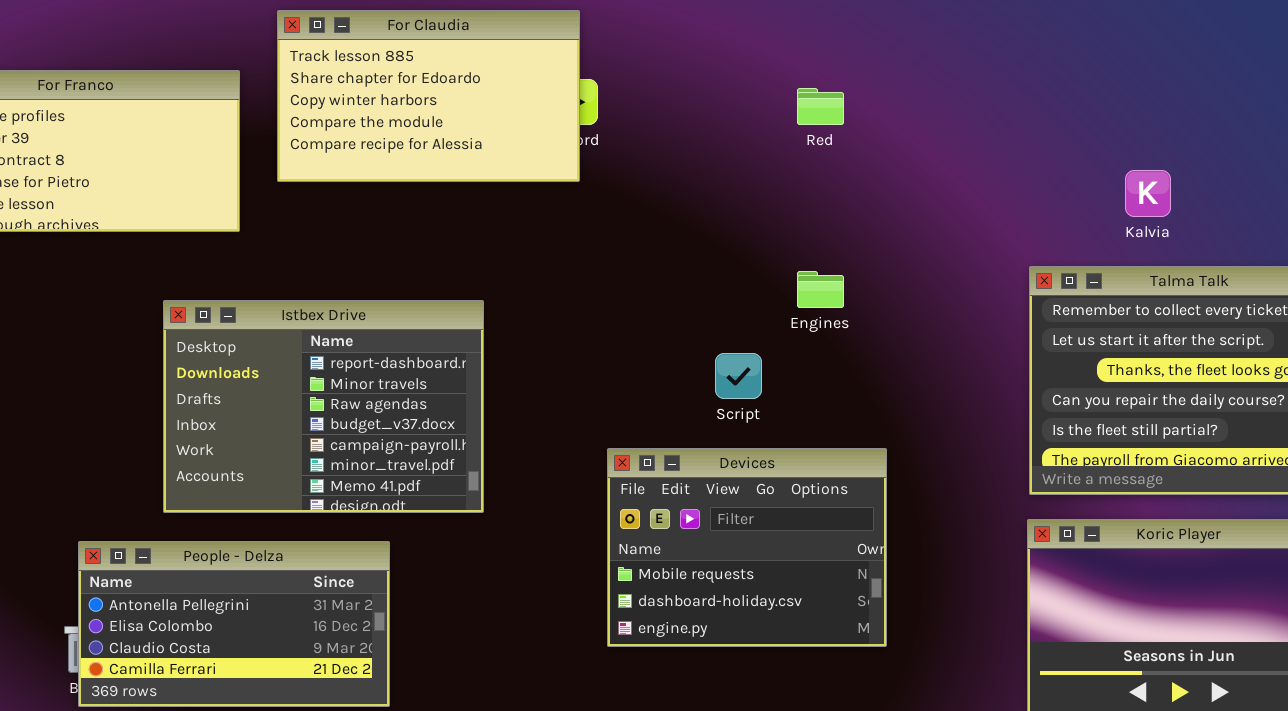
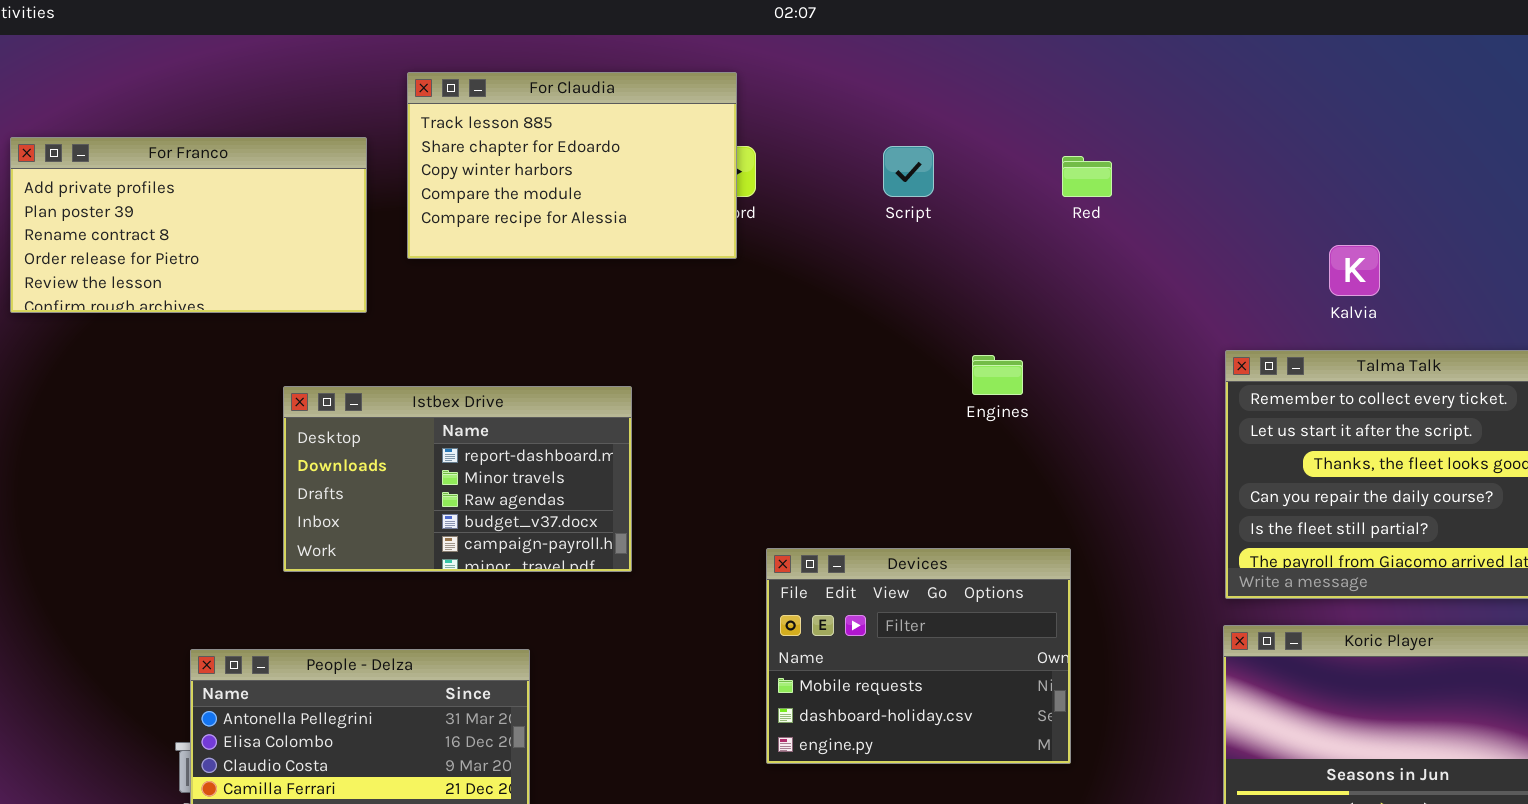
Red: [797,88,844,125] -> [1062,156,1112,197], moved
Istbex Drive: [163,300,484,513] -> [283,386,632,572], resized
Script: [715,353,762,399] -> [883,146,934,197], moved

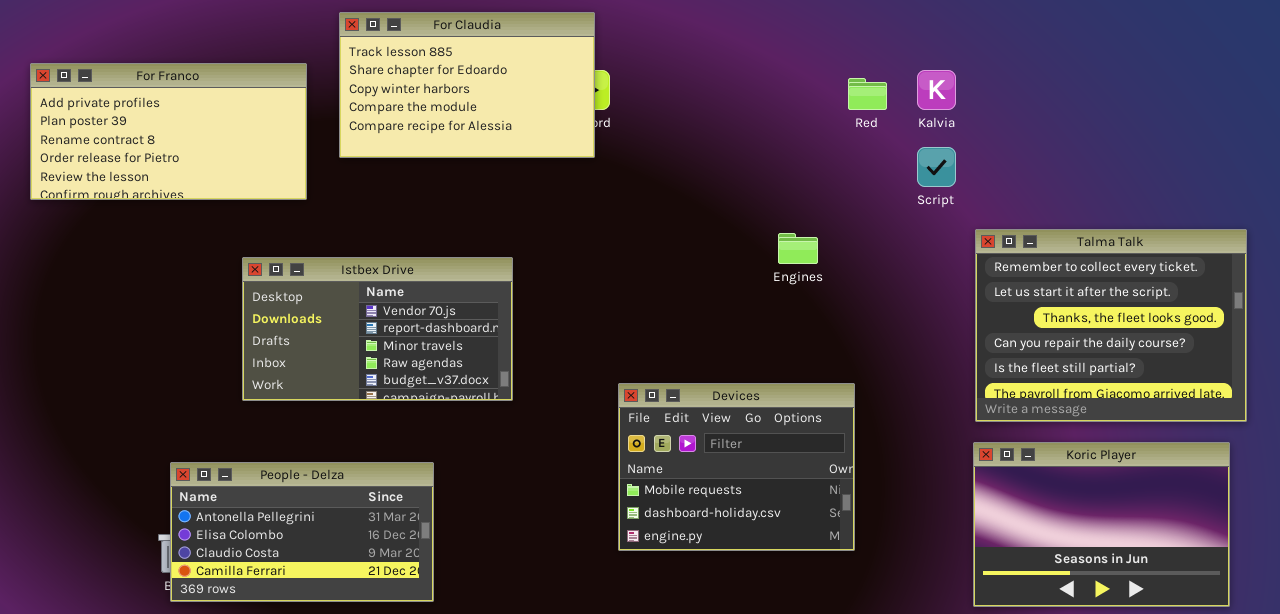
Script: [883,146,934,197] -> [917,147,956,187], moved
Kalvia: [1329,245,1380,296] -> [917,70,956,110], moved
Istbex Drive: [283,386,632,572] -> [242,257,513,401], scrolled up 1 row

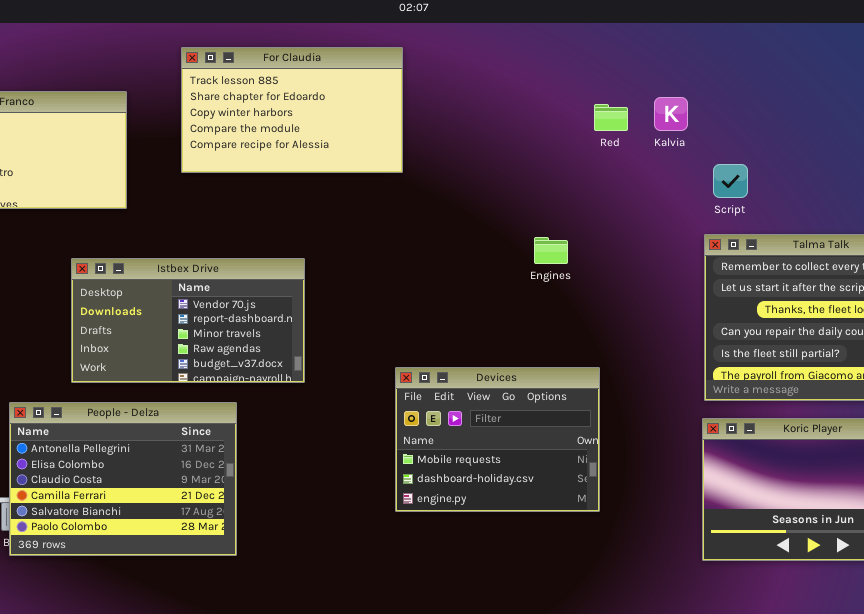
For Claudia: [339,12,595,158] -> [181,47,403,173], moved
Script: [917,147,956,187] -> [713,164,748,198], moved
People - Delza: [170,462,434,602] -> [9,402,237,556], resized

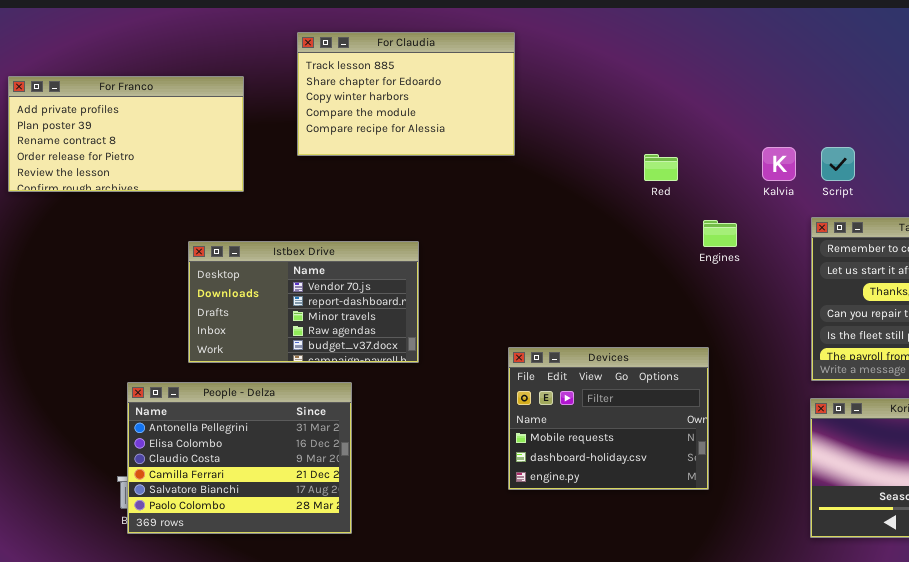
Kalvia: [654,97,688,131] -> [762,147,796,181], moved
Red: [594,104,628,131] -> [644,154,678,181], moved
Engines: [534,237,568,264] -> [703,220,737,247], moved

